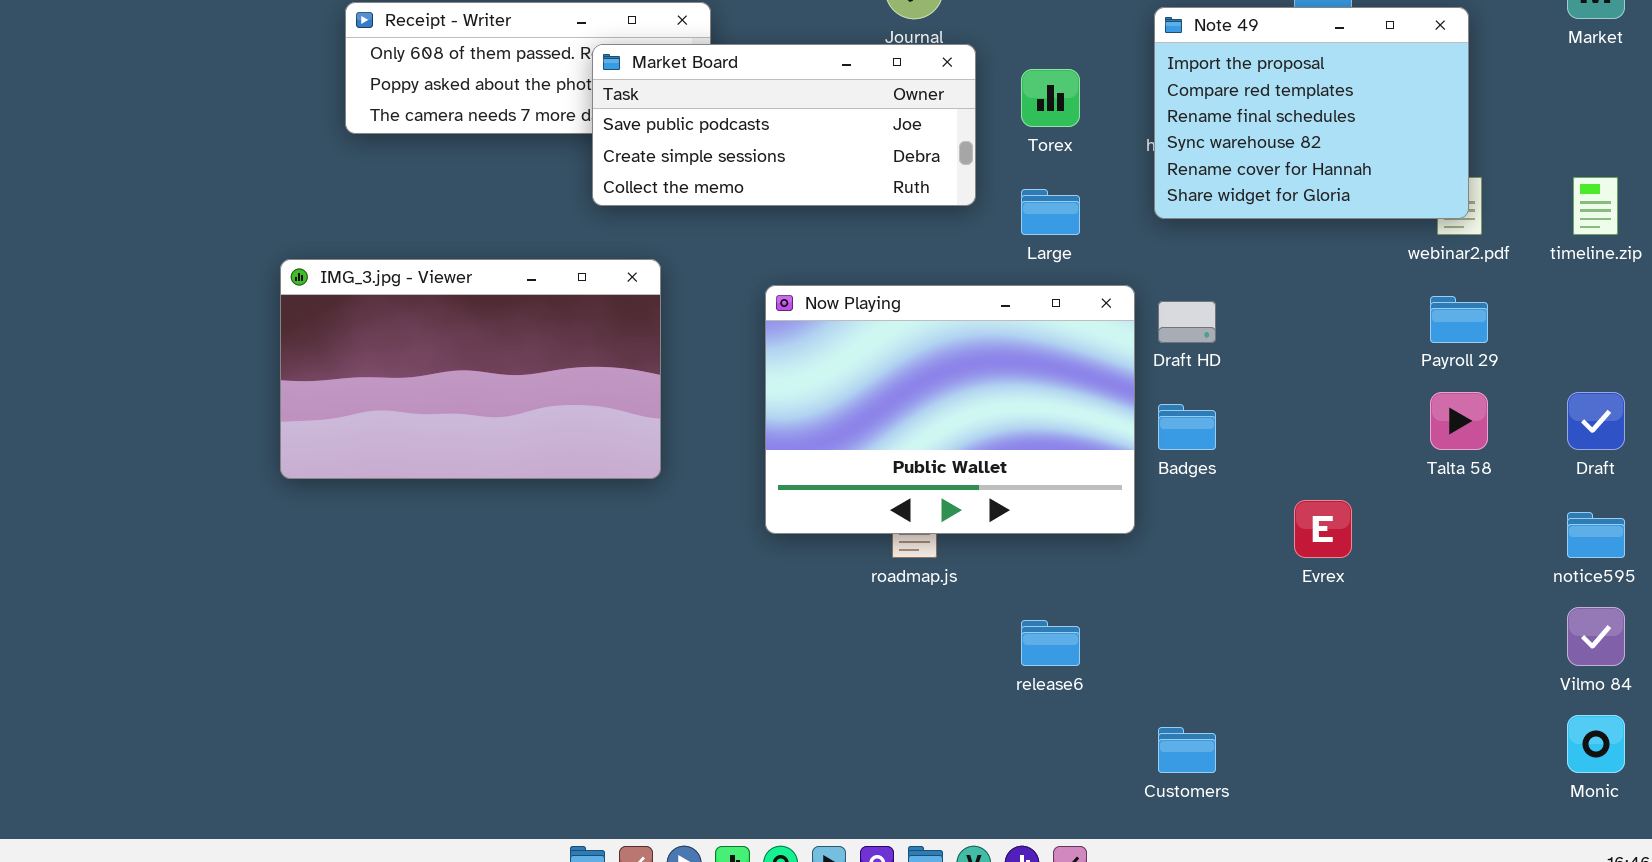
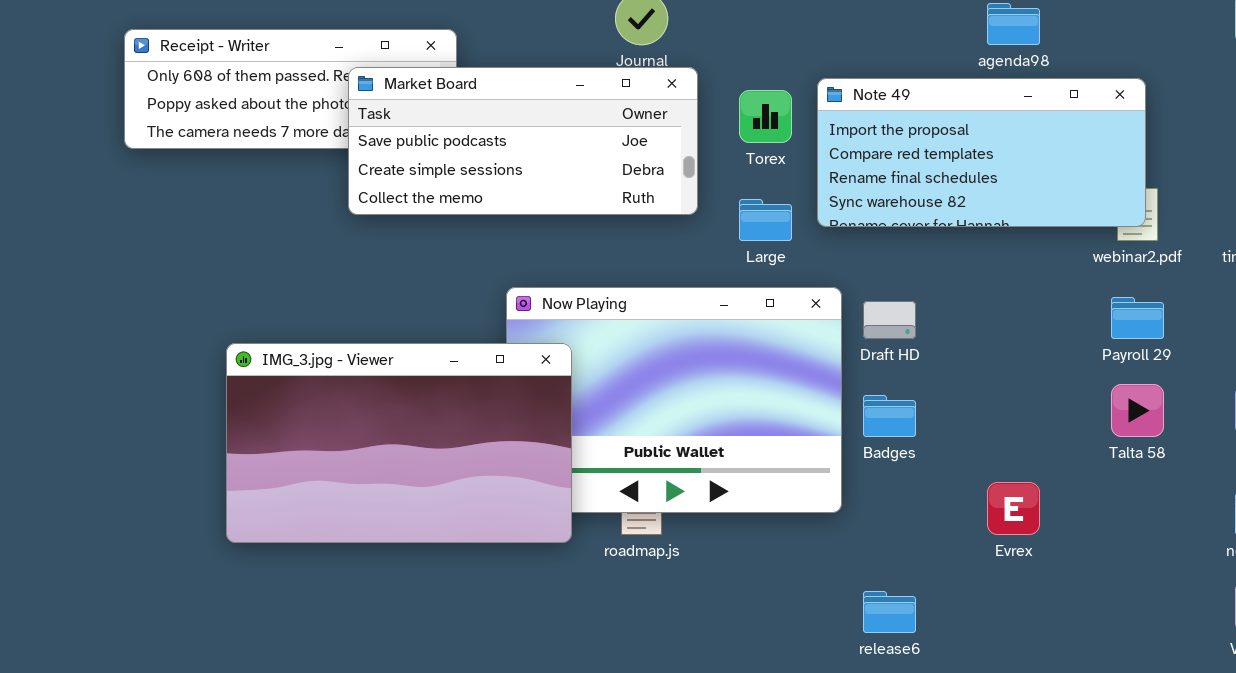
Note 49: [1154,7,1469,219] -> [817,78,1146,227], resized
IMG_3.jpg - Viewer: [280,259,661,479] -> [226,343,572,543], moved
release6: [1021,620,1080,666] -> [863,591,916,633], moved

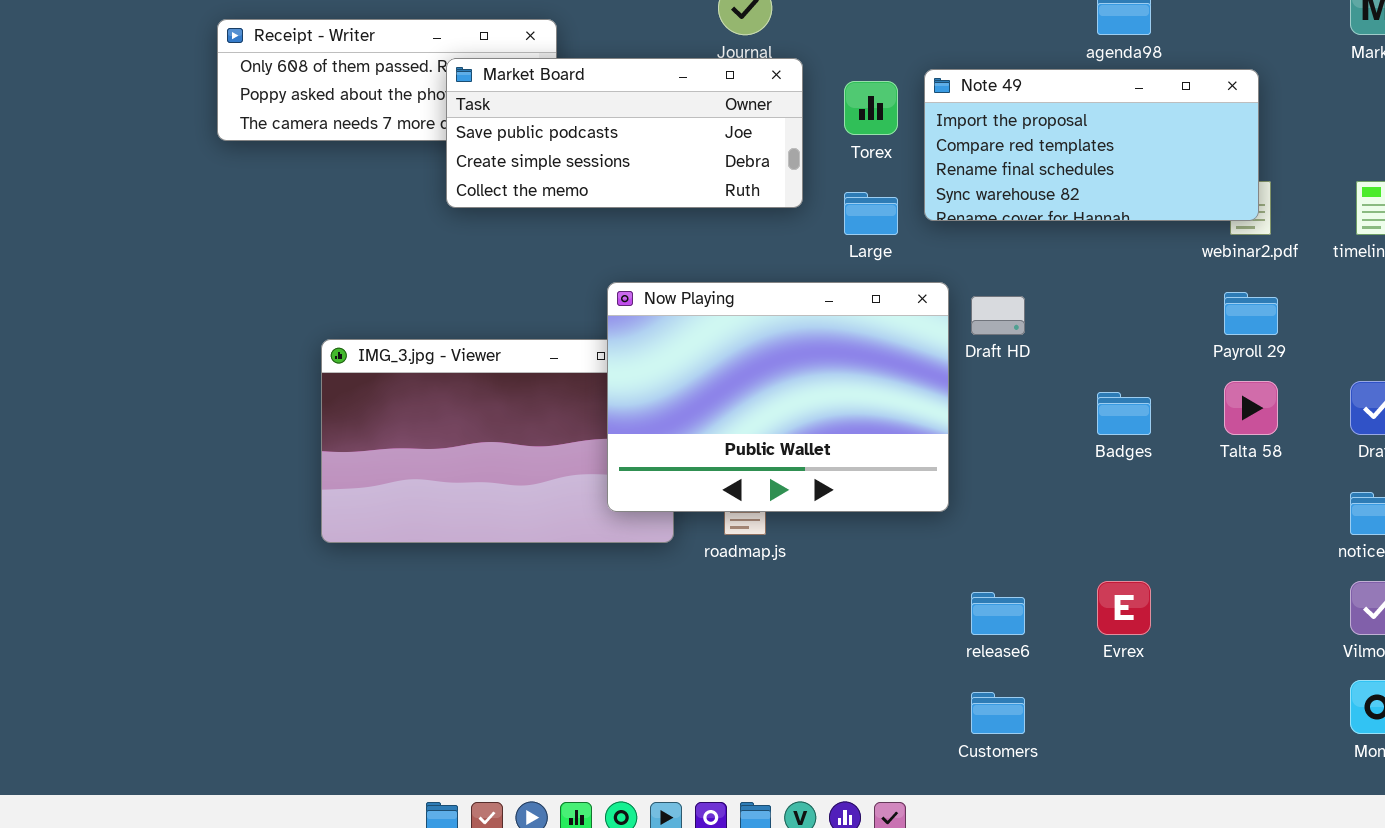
Now Playing: [506,287,842,513] -> [607,282,949,512], raised
Badges: [863,395,916,437] -> [1097,392,1151,435], moved
Evrex: [987,482,1040,535] -> [1097,581,1151,635], moved

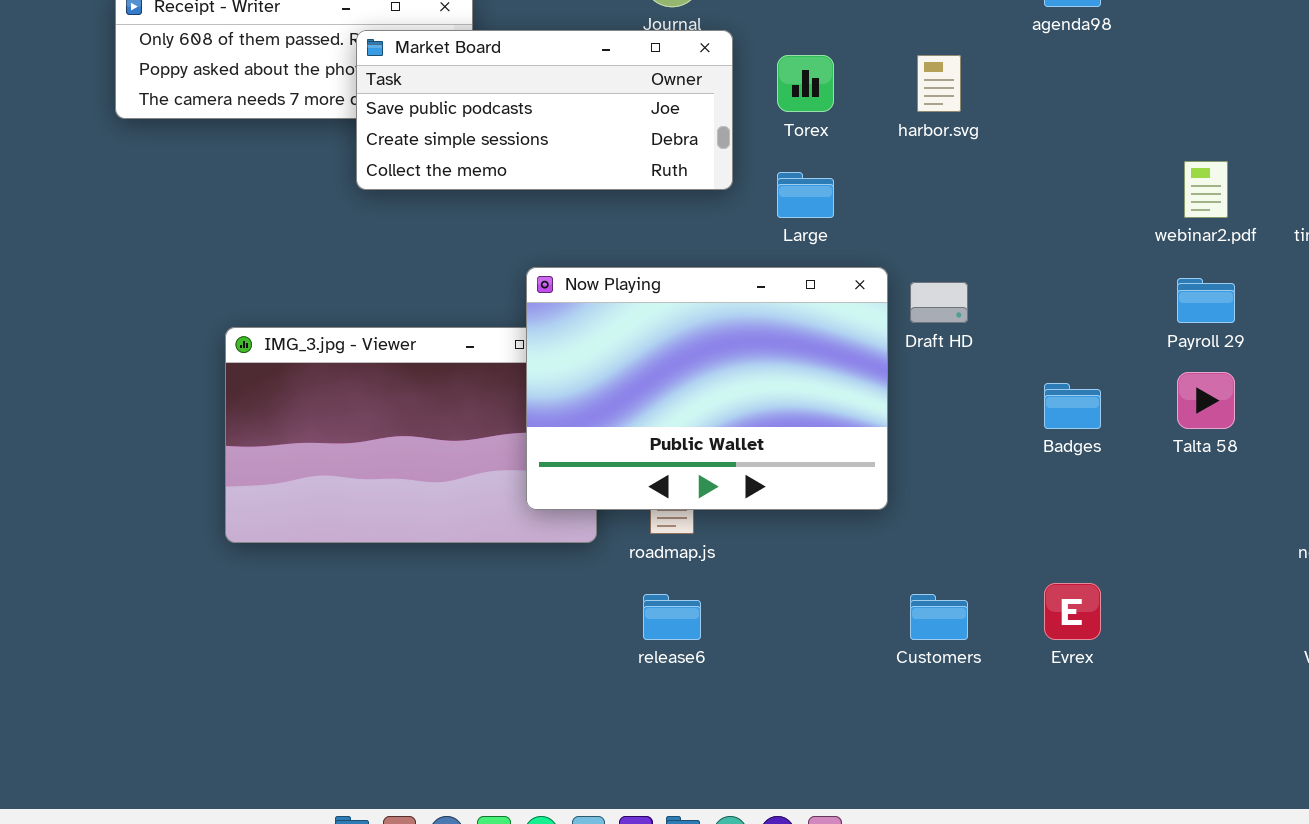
Note 49: [924,69,1259,221] -> none, closed
release6: [971,592,1025,635] -> [643,594,701,640], moved
Customers: [971,692,1025,734] -> [910,594,968,640], moved

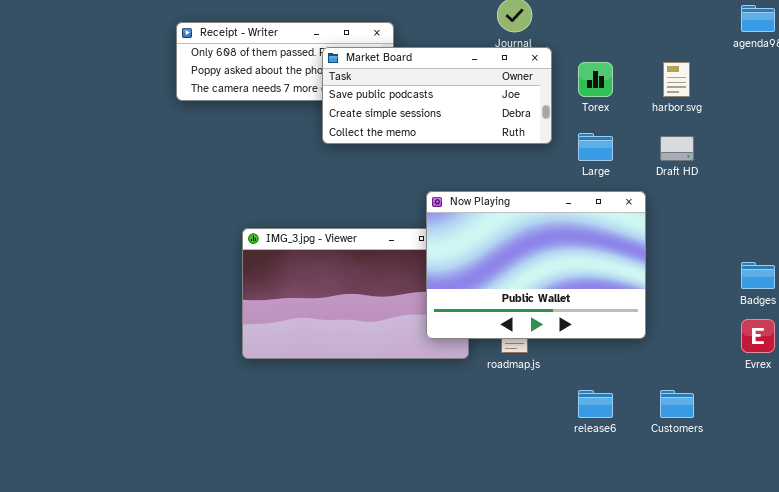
Draft HD: [910,282,968,323] -> [660,136,694,161], moved
Evrex: [1044,583,1101,640] -> [741,319,775,353], moved
release6: [643,594,701,640] -> [578,390,613,418], moved

